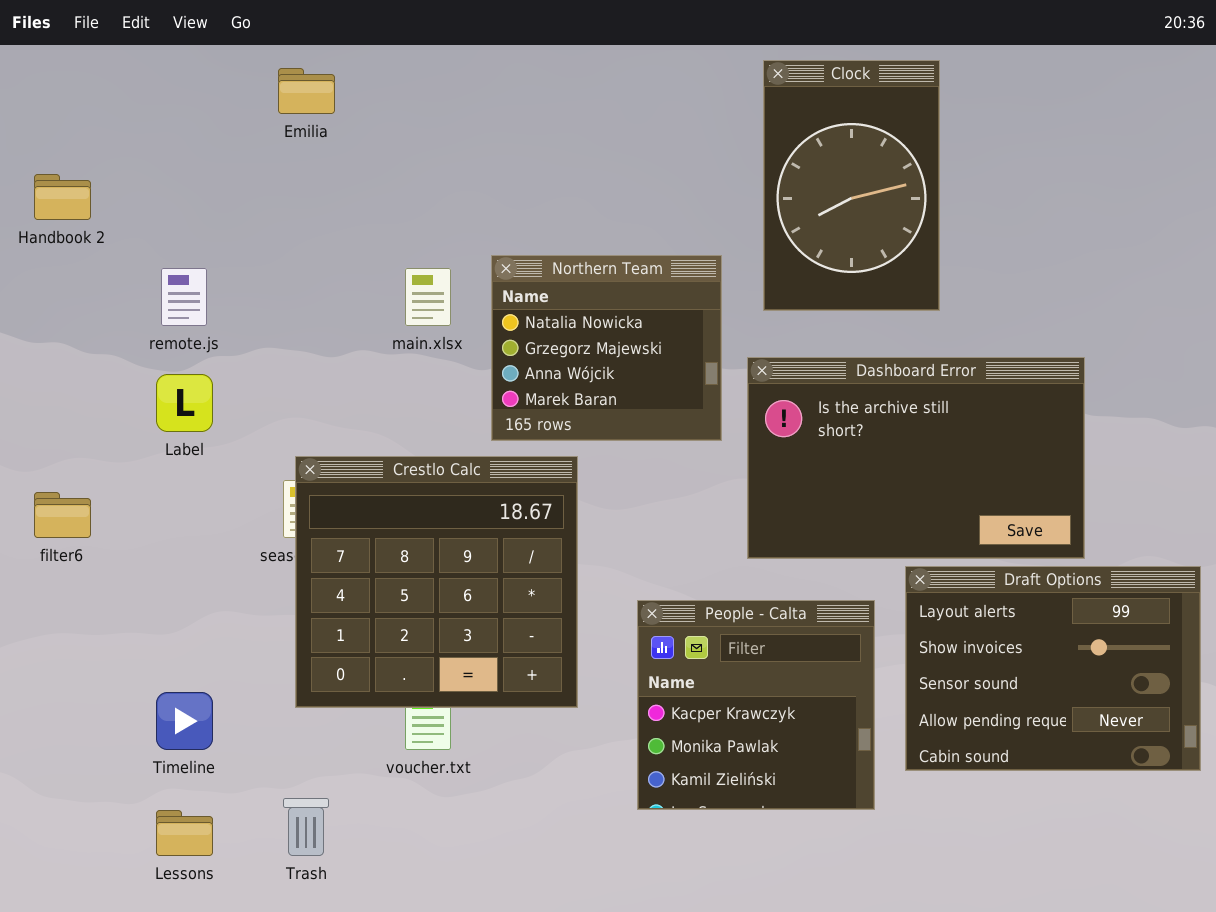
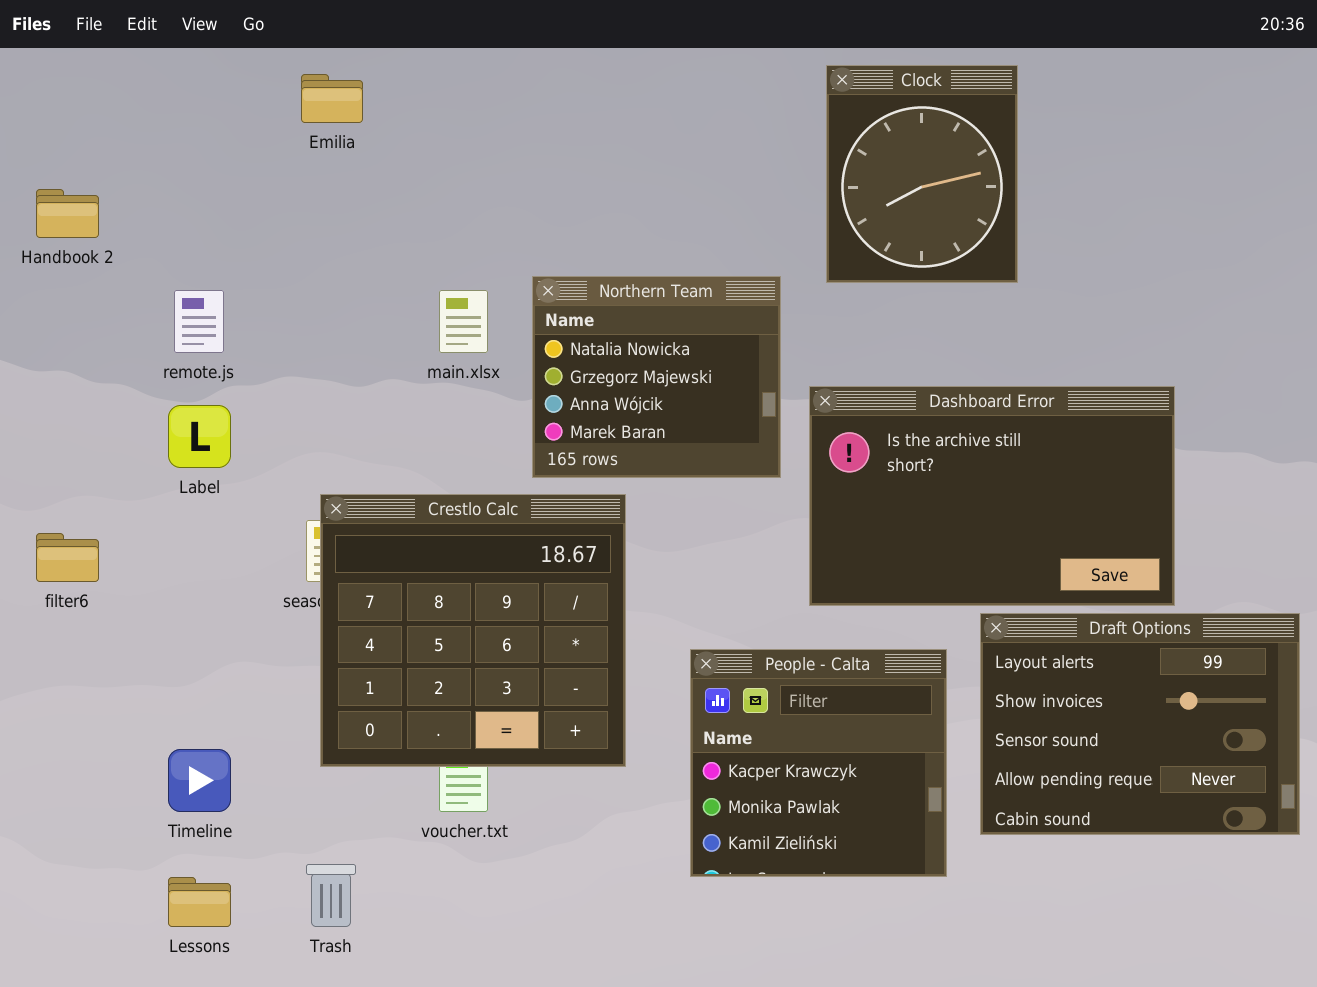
Clock: [763,60,940,311] -> [826,65,1018,283], resized

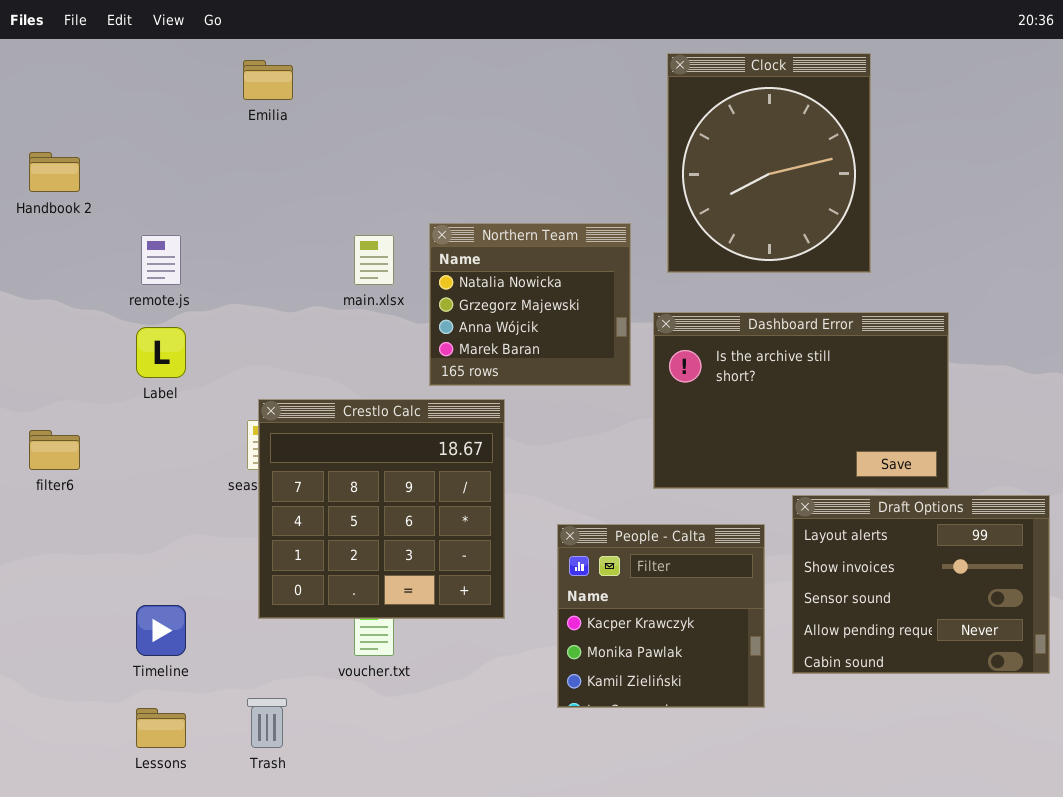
Clock: [826,65,1018,283] -> [667,53,871,273], resized

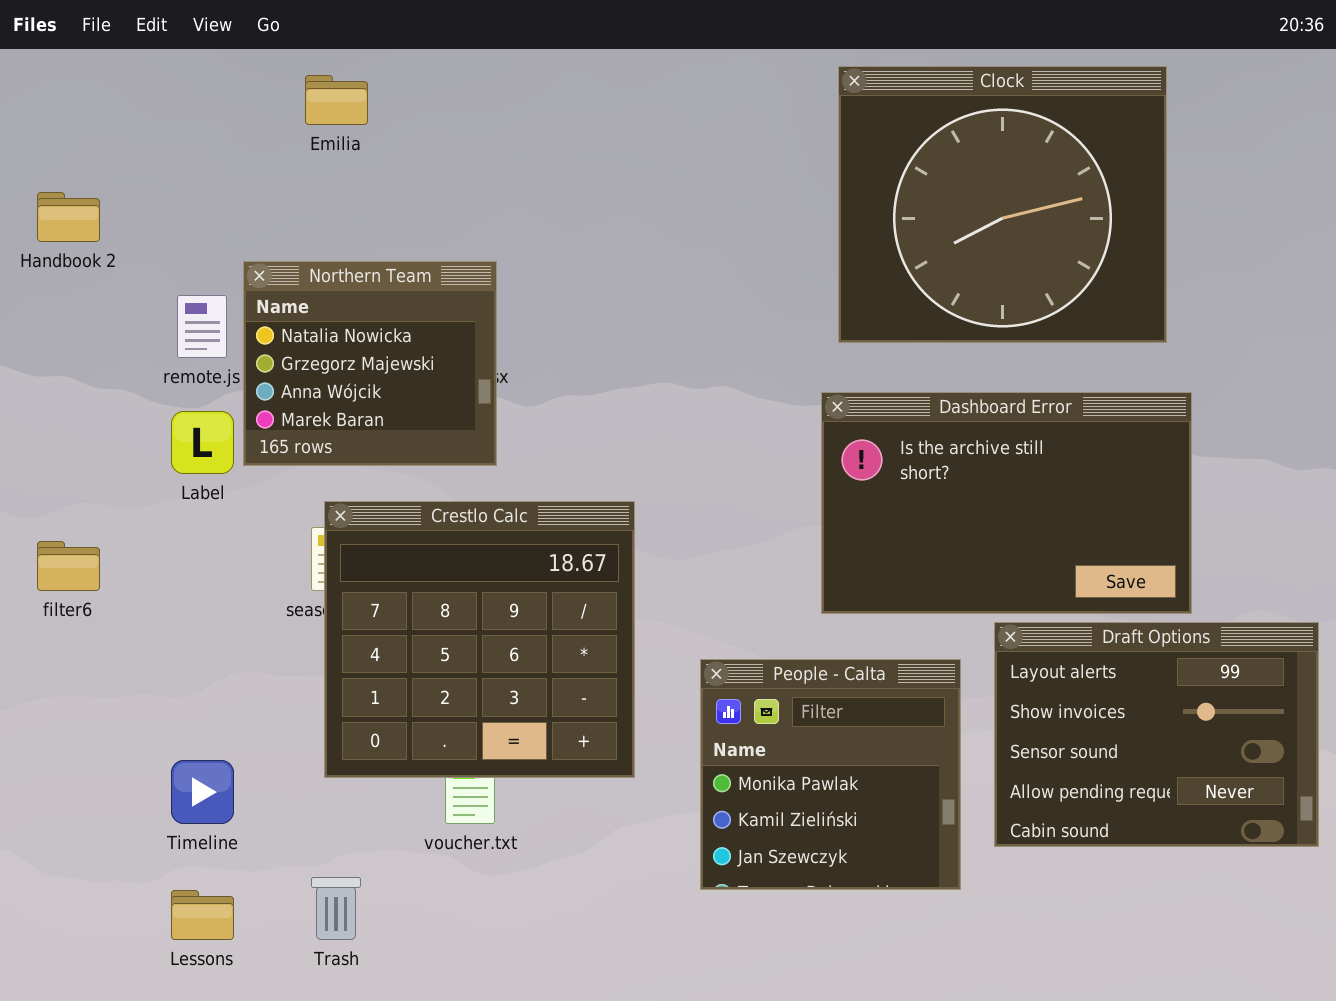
Clock: [667,53,871,273] -> [838,66,1167,343], resized
Northern Team: [429,223,631,386] -> [243,261,497,466], moved
People - Calta: [557,524,765,708] -> [700,659,961,890], scrolled down 1 row

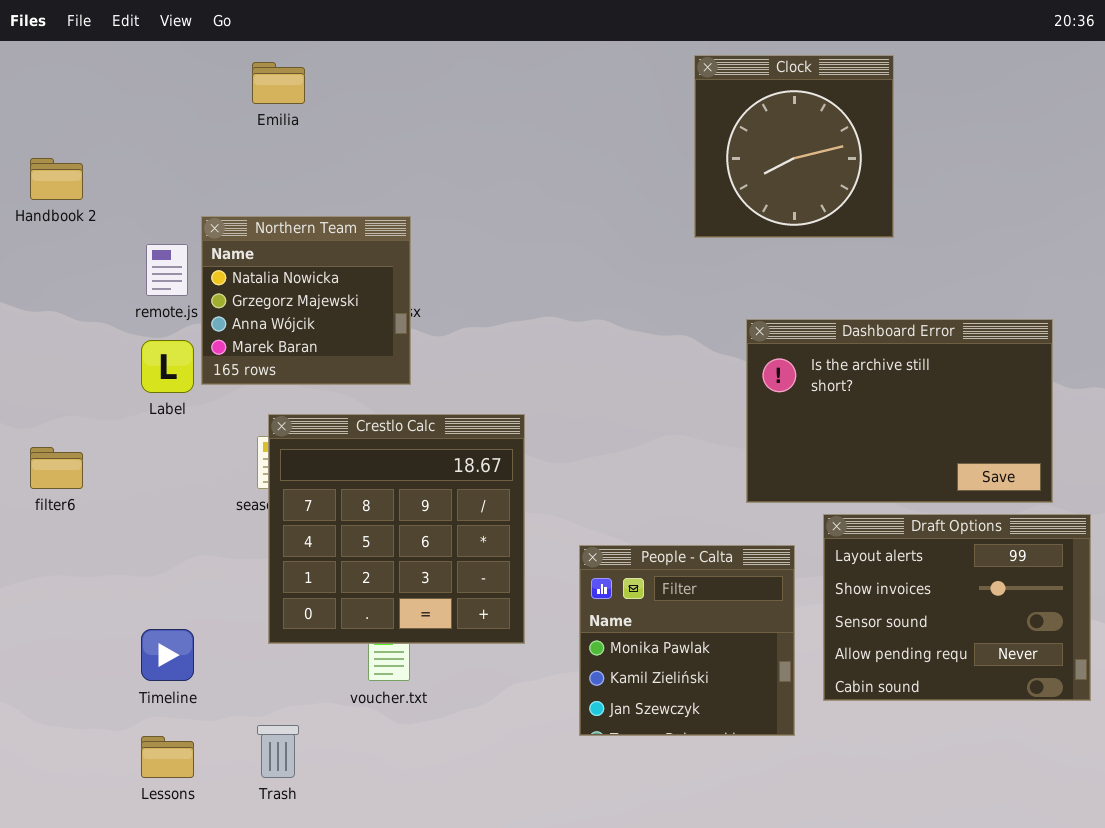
Clock: [838,66,1167,343] -> [694,55,894,238], resized
Dashboard Error: [821,392,1192,614] -> [746,319,1053,503], moved

